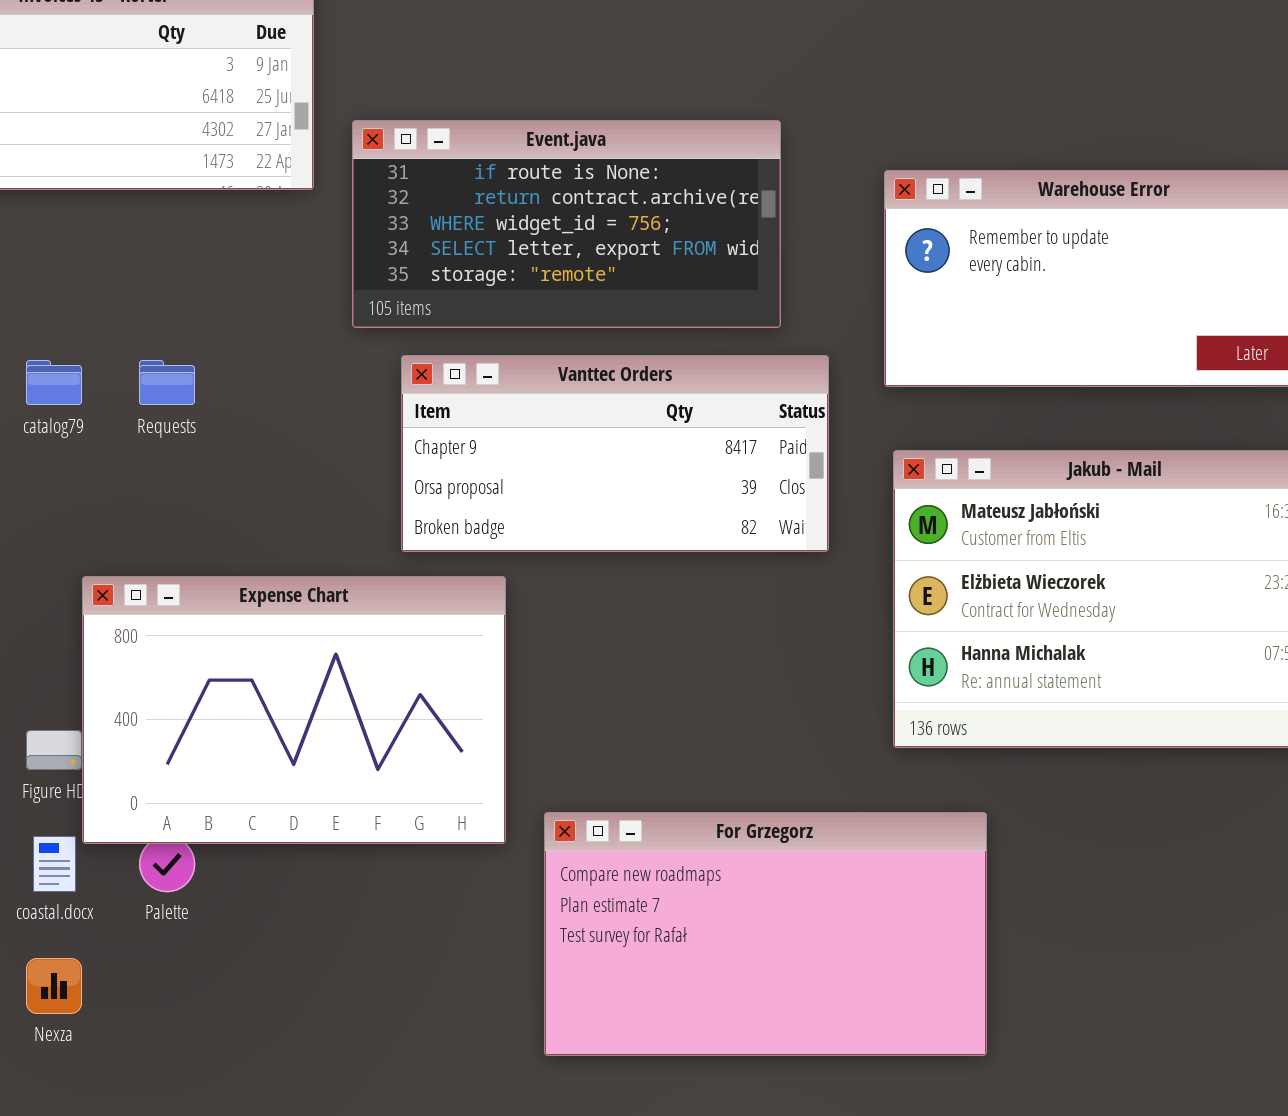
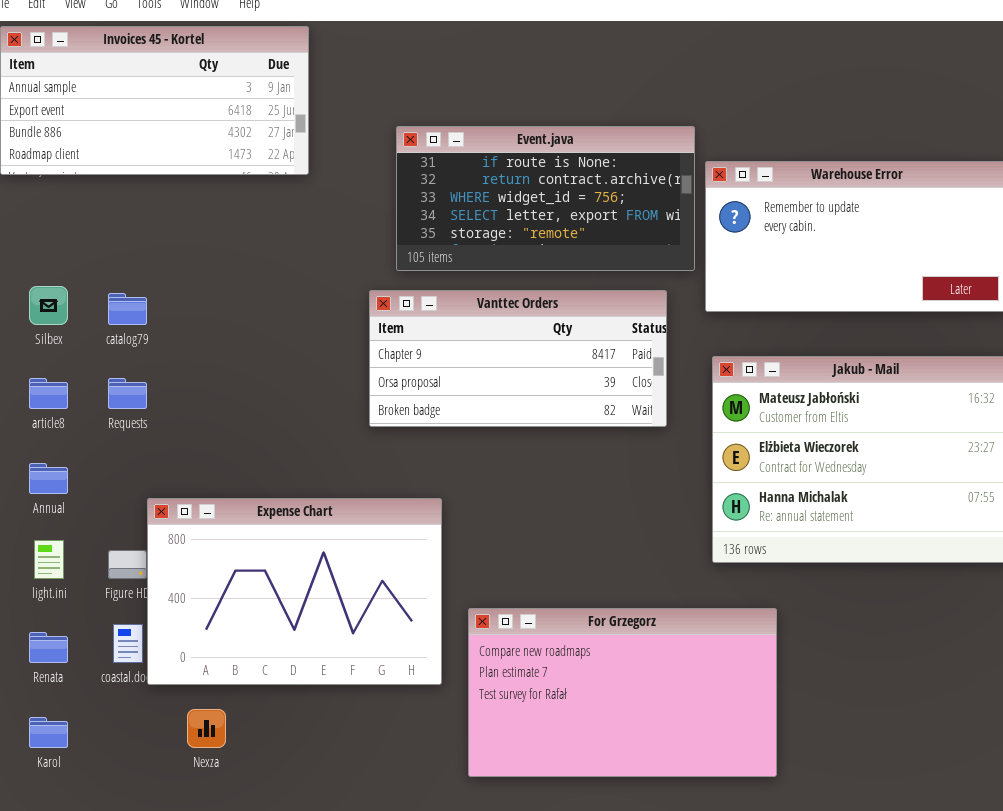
Event.java: [352,120,781,328] -> [396,126,695,271], moved
Requests: [139,360,195,405] -> [108,378,147,409], moved
Expense Chart: [82,576,506,844] -> [147,498,442,685], moved
Nexza: [26,958,82,1014] -> [187,709,226,748], moved

